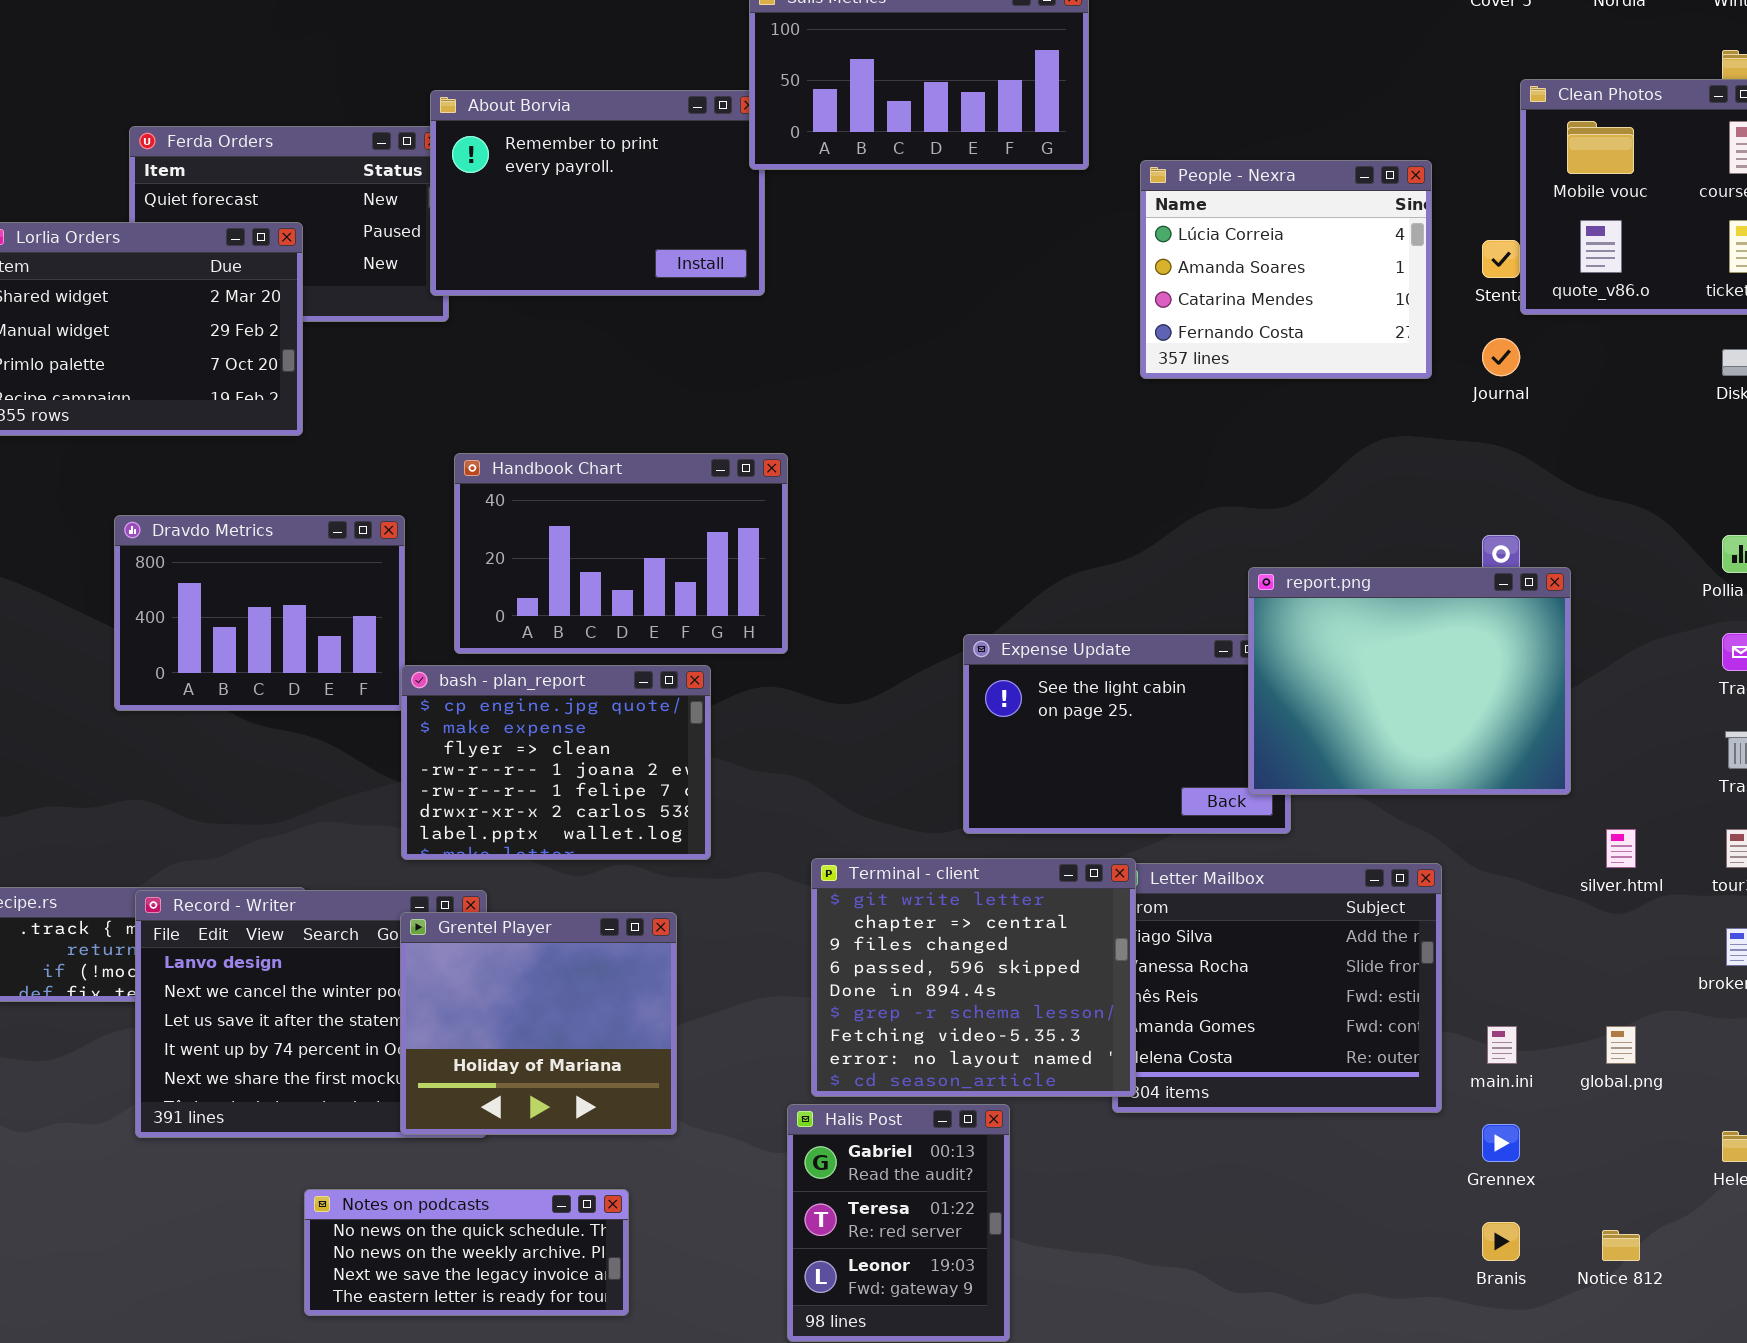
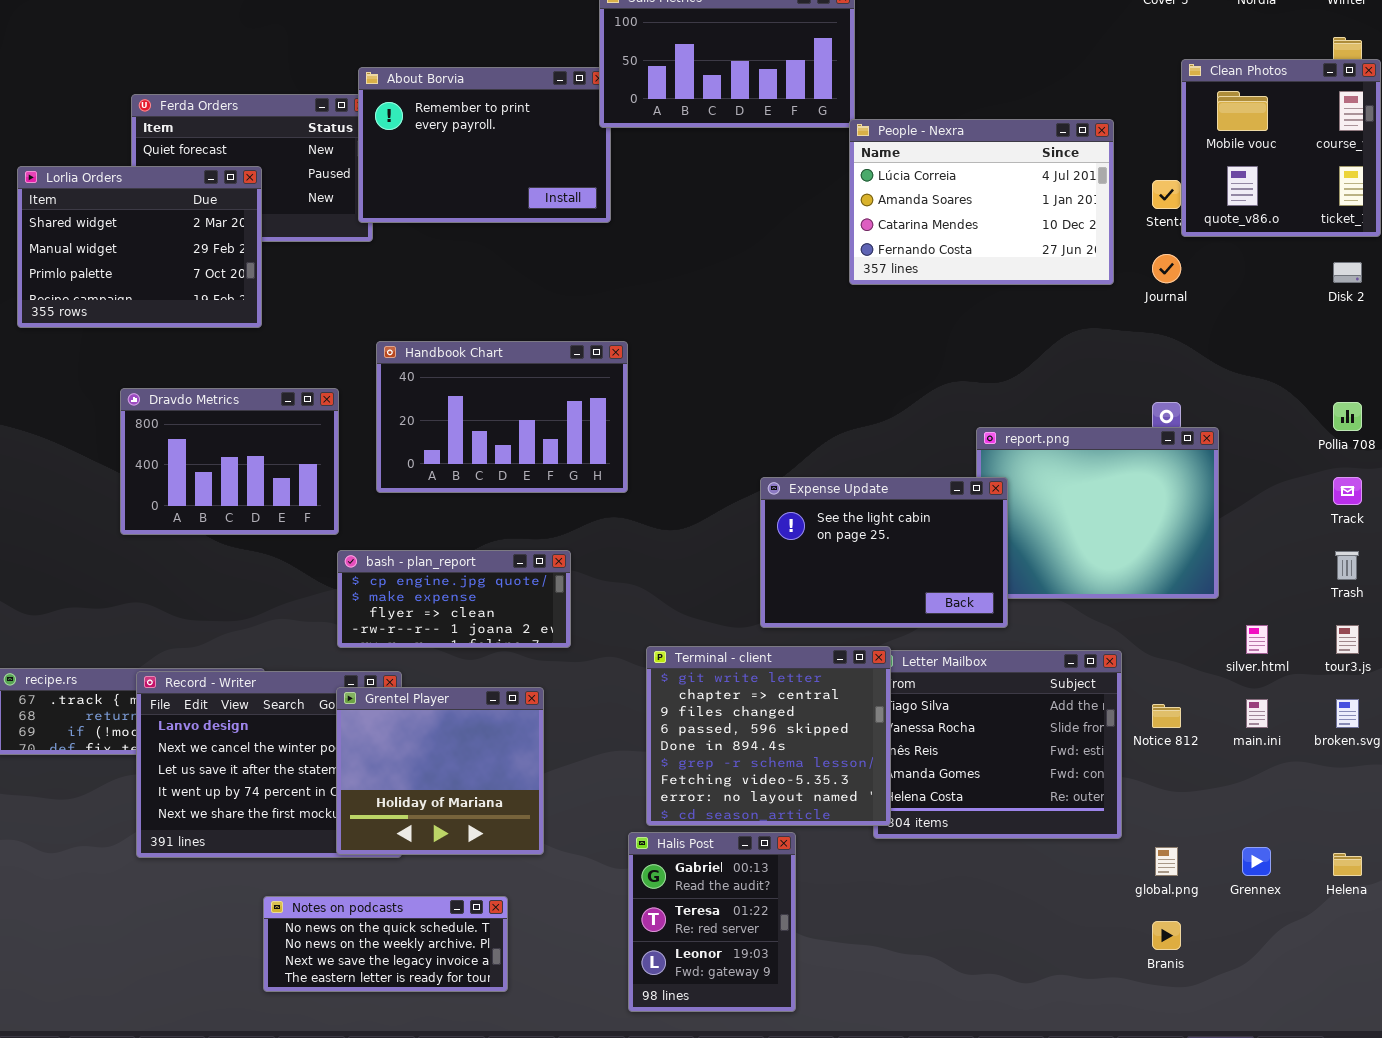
People - Nexra: [1140,160,1432,379] -> [849,119,1114,285], resized
Expense Update: [963,634,1291,834] -> [760,477,1008,628], raised
bash - plan_report: [401,665,711,860] -> [337,550,571,648], resized
main.ini: [1487,1026,1517,1064] -> [1246,699,1268,728], moved
global.png: [1606,1026,1636,1064] -> [1155,847,1178,876], moved
Grennex: [1482,1124,1520,1162] -> [1242,847,1271,876], moved
Notice 812: [1602,1230,1640,1261] -> [1152,704,1181,728], moved

